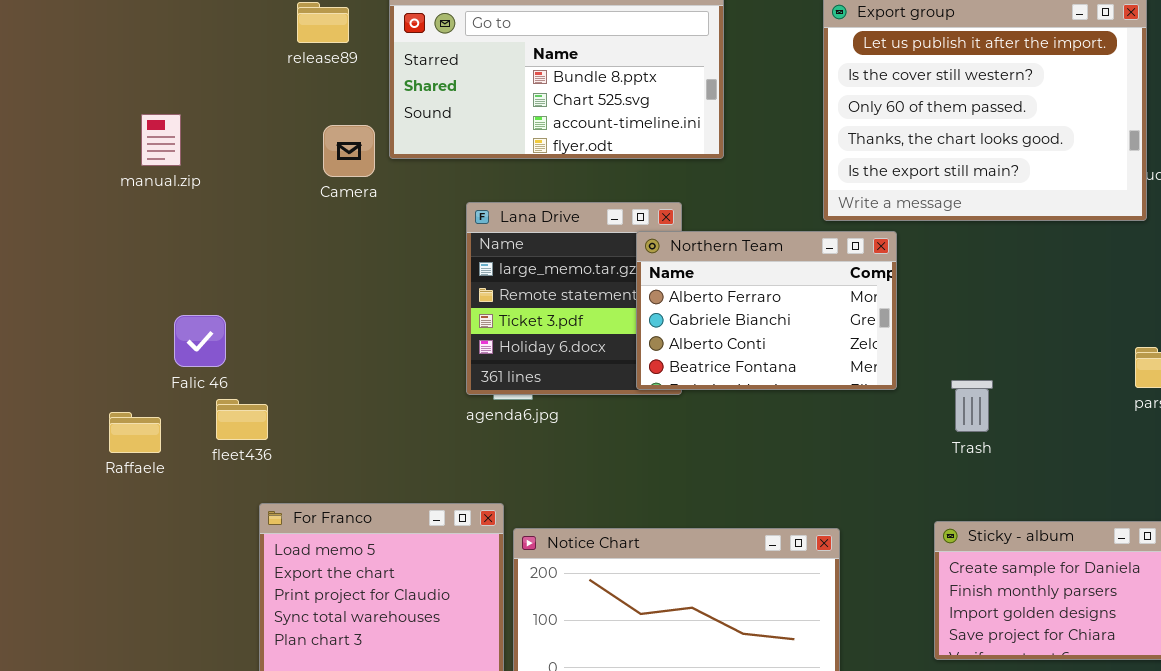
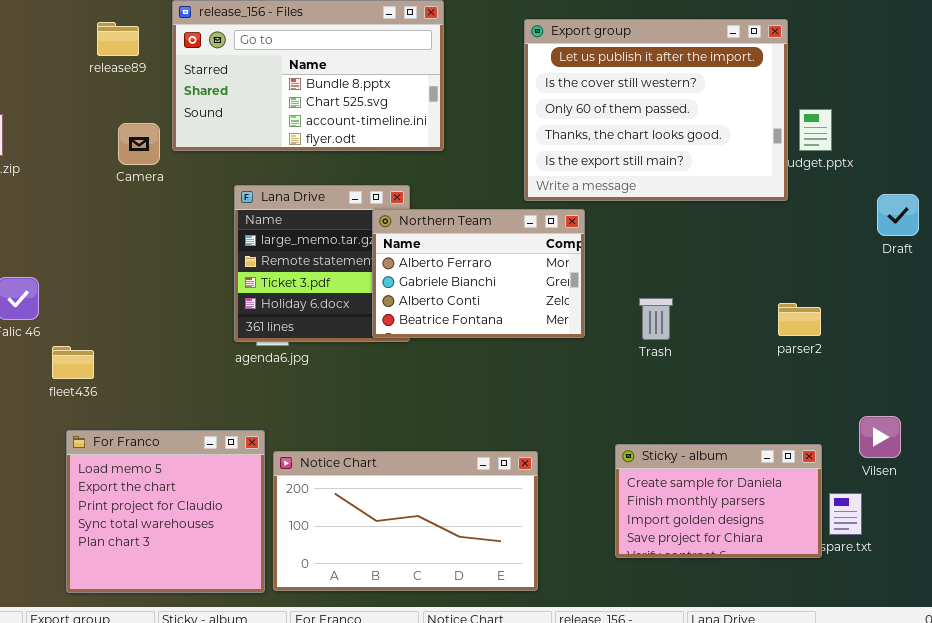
Trash: [951,380,993,432] -> [639,298,673,340], moved
fleet436: [216,399,268,440] -> [52,346,94,379], moved

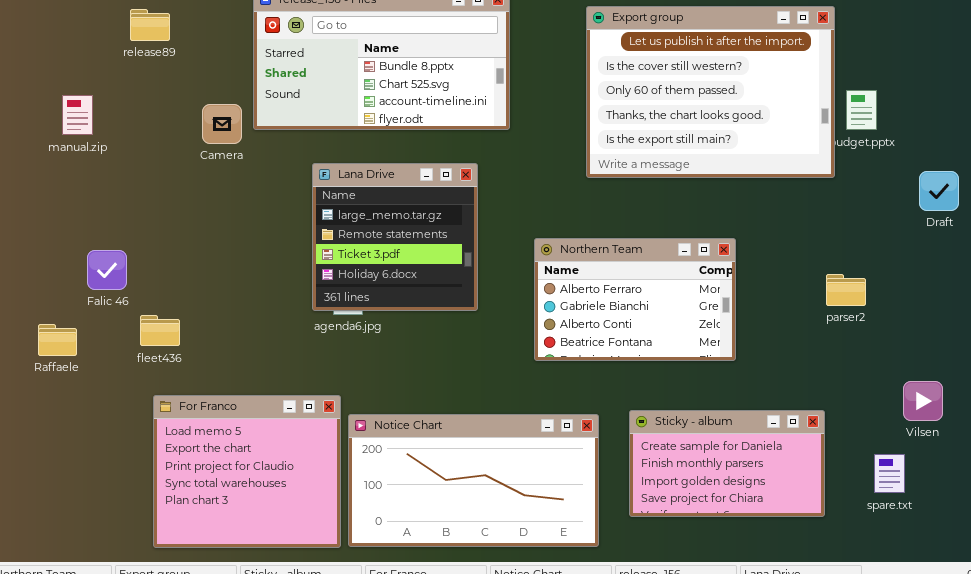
release89: [97,22,139,56] -> [130,9,170,41], moved
Northern Team: [372,209,585,338] -> [534,238,736,361], moved
Sticky - album: [615,444,822,558] -> [629,410,825,517], moved

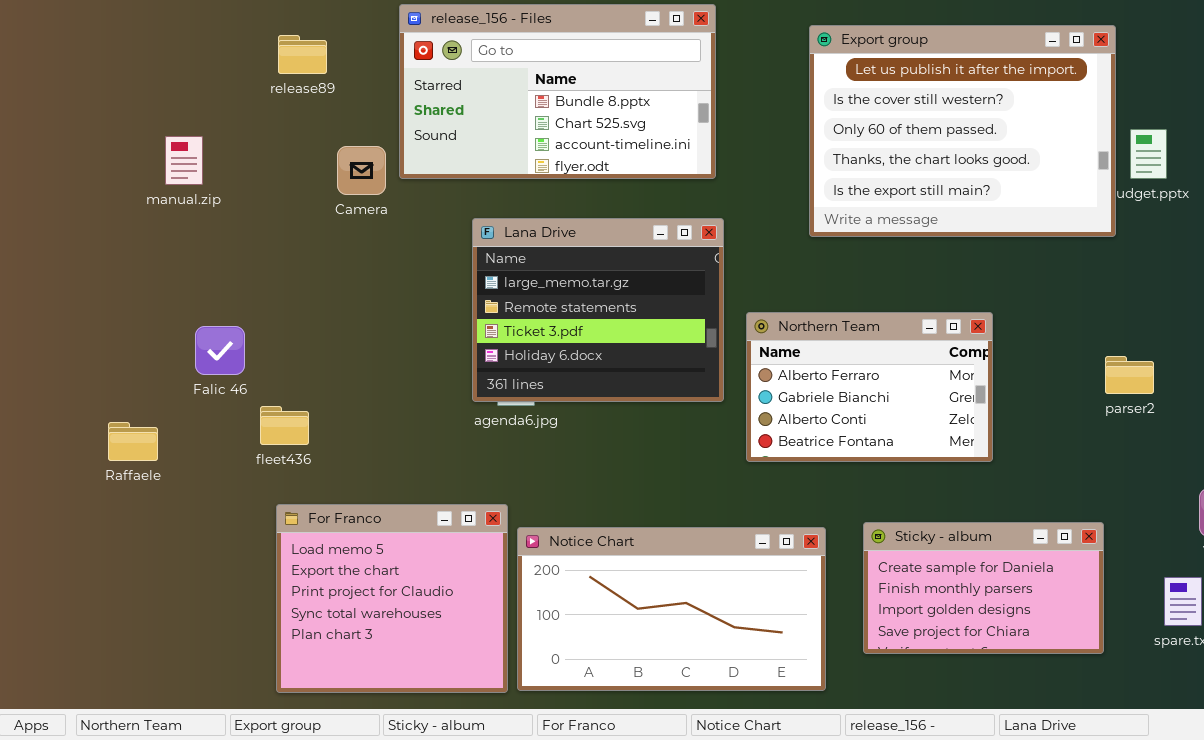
release89: [130,9,170,41] -> [278,35,327,74], moved
Lana Drive: [312,163,478,311] -> [472,218,724,402], resized
Raffaele: [38,324,77,356] -> [108,422,158,461], moved

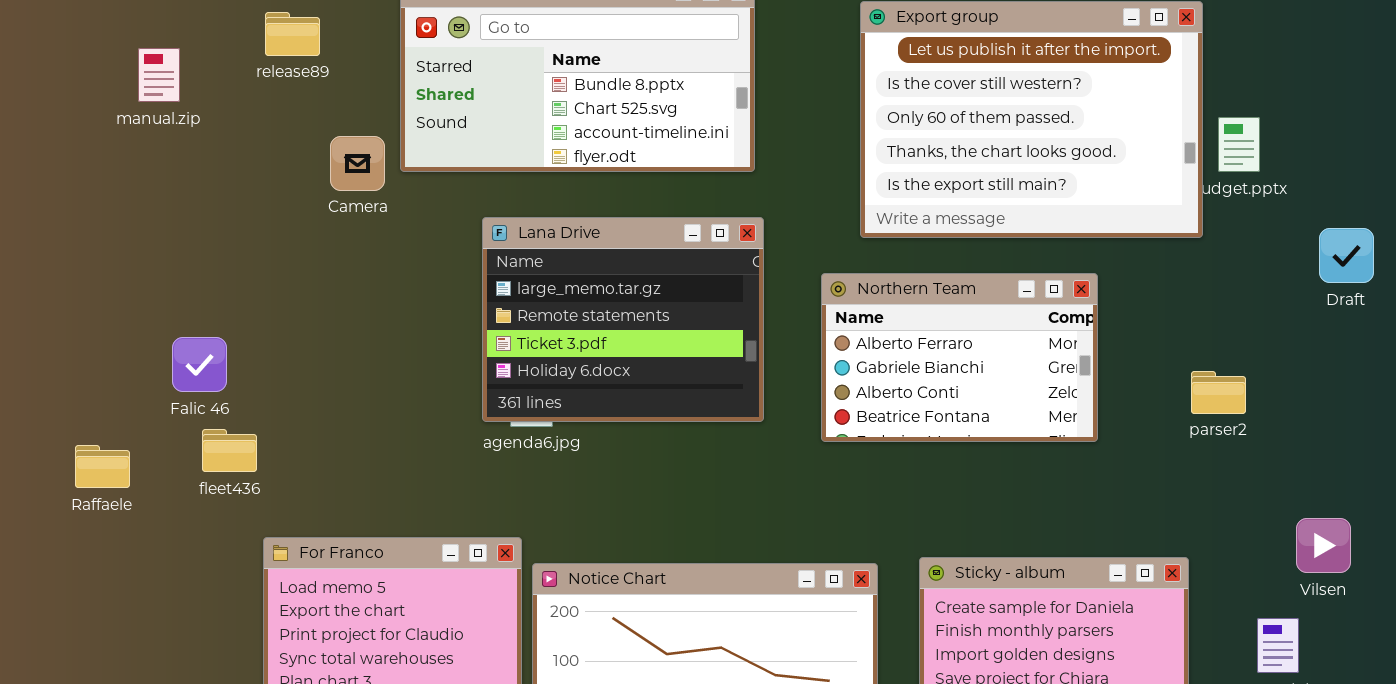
manual.zip: [165,136,203,185] -> [138,48,180,102], moved
Northern Team: [746,312,993,462] -> [821,273,1098,442], moved
fleet436: [260,406,309,445] -> [202,429,257,472], moved

